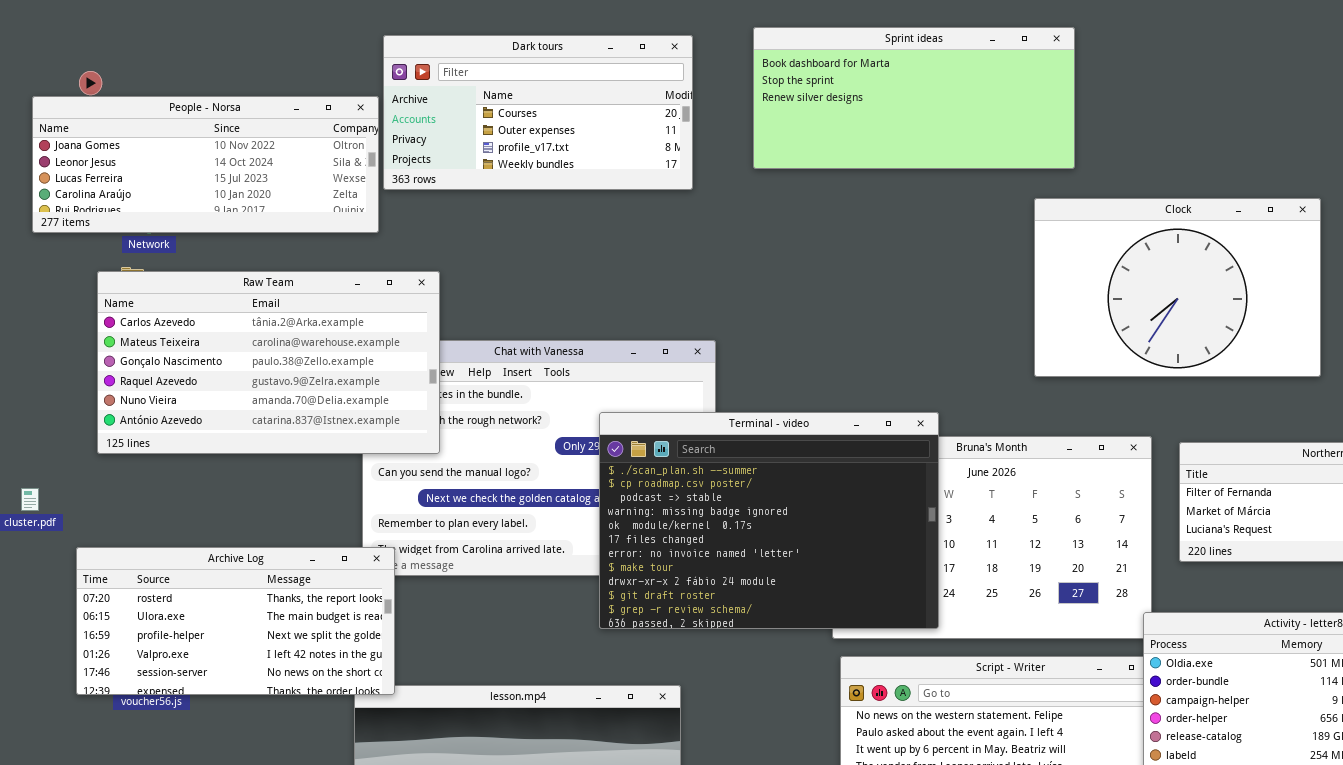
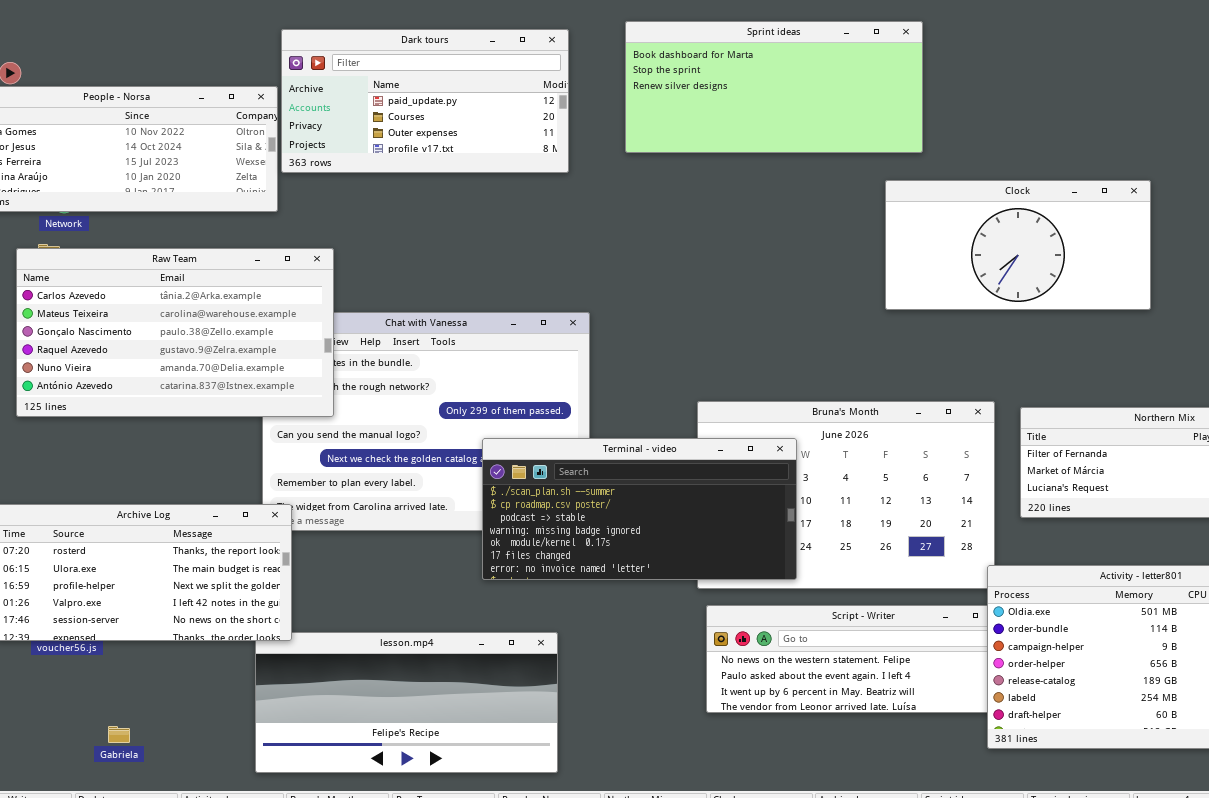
Dark tours: [383,35,693,190] -> [281,29,569,173], scrolled up 1 row
Clock: [1034,198,1321,377] -> [885,180,1151,310], resized
Terminal - video: [599,412,939,629] -> [482,438,797,580], resized

